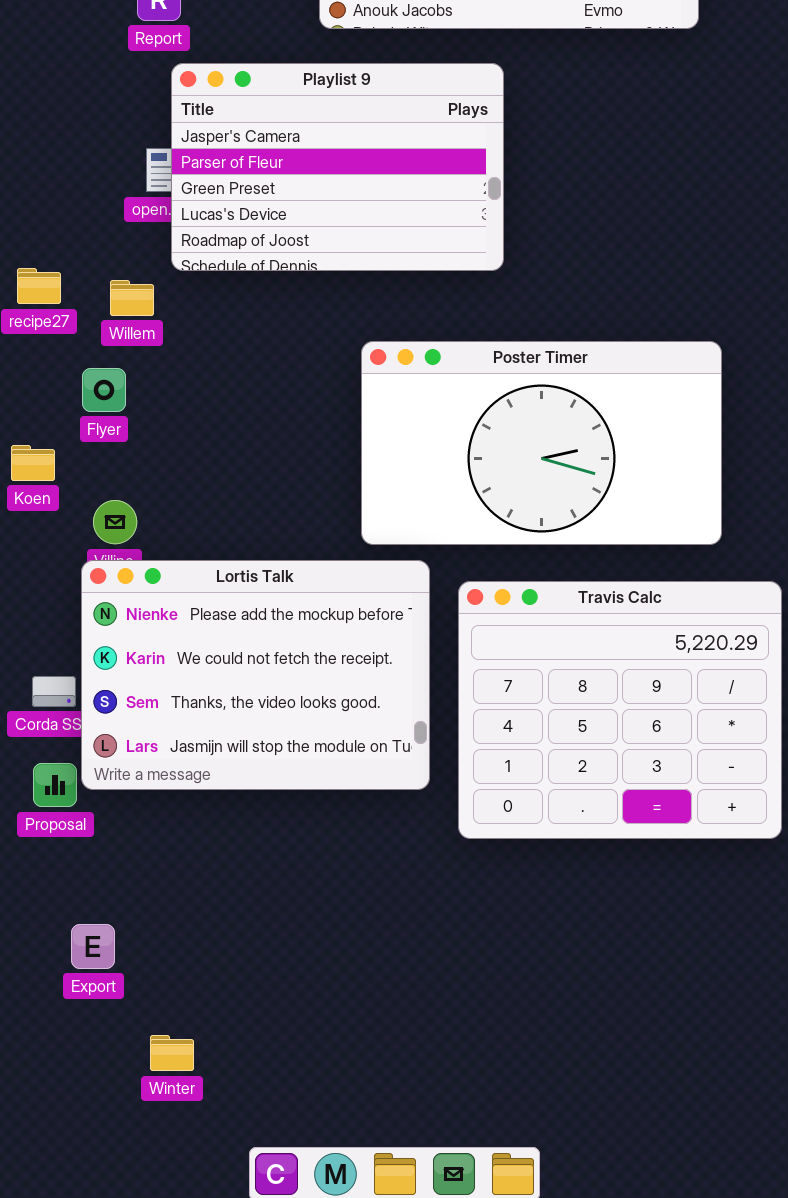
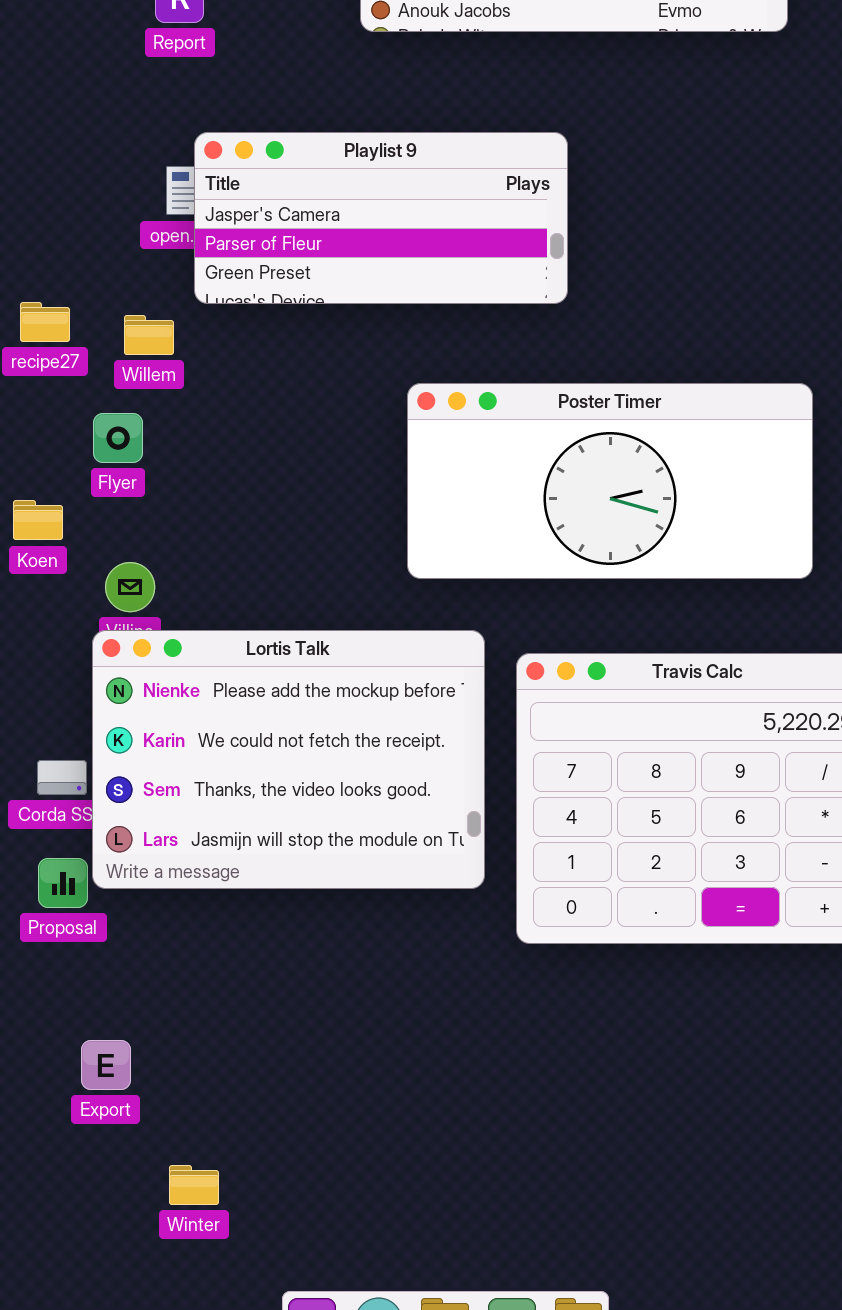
Playlist 9: [171,63,504,271] -> [194,132,568,304], resized
Poster Timer: [361,341,722,545] -> [407,383,813,579], resized

